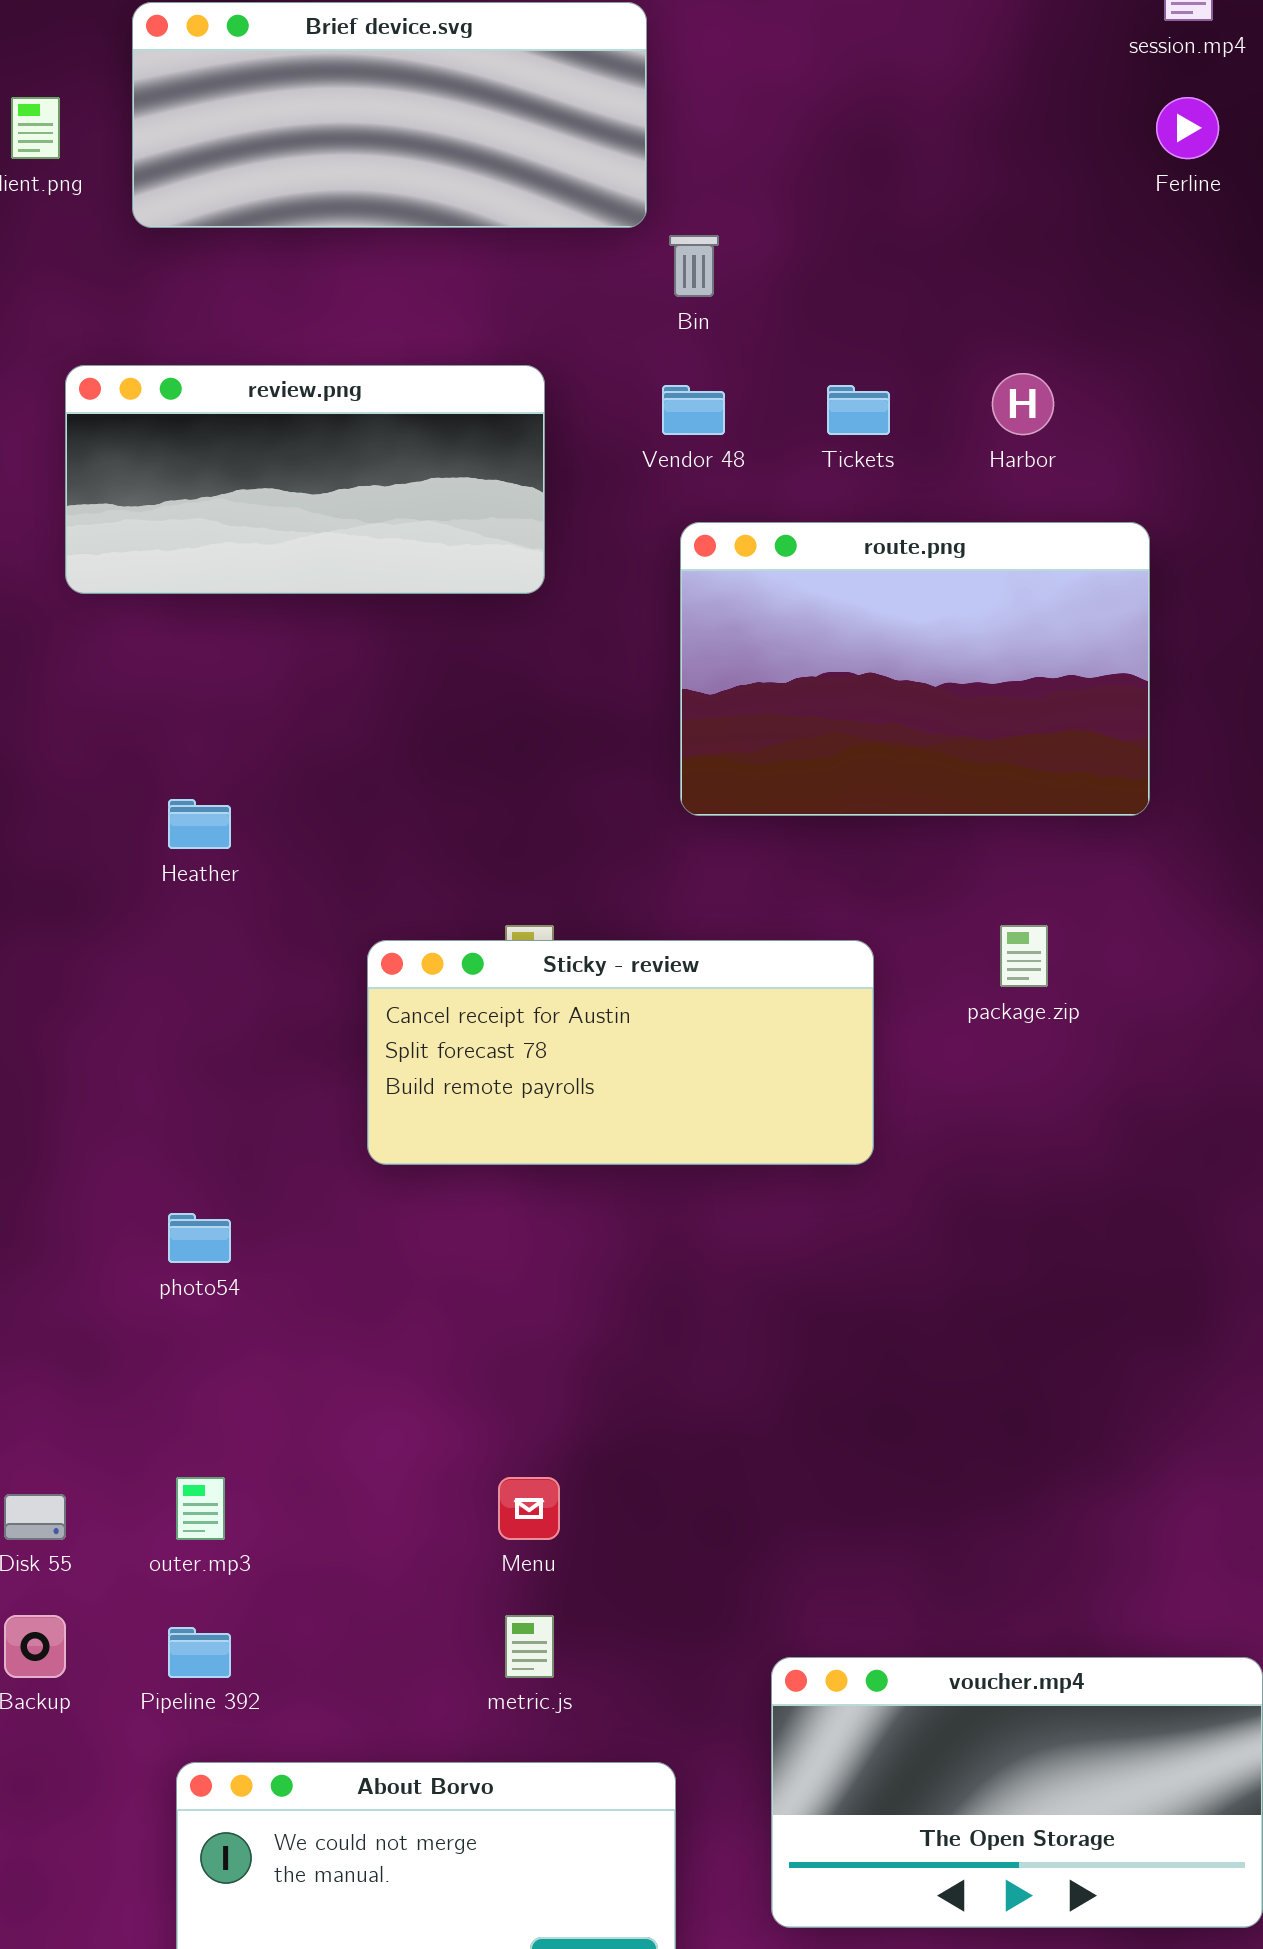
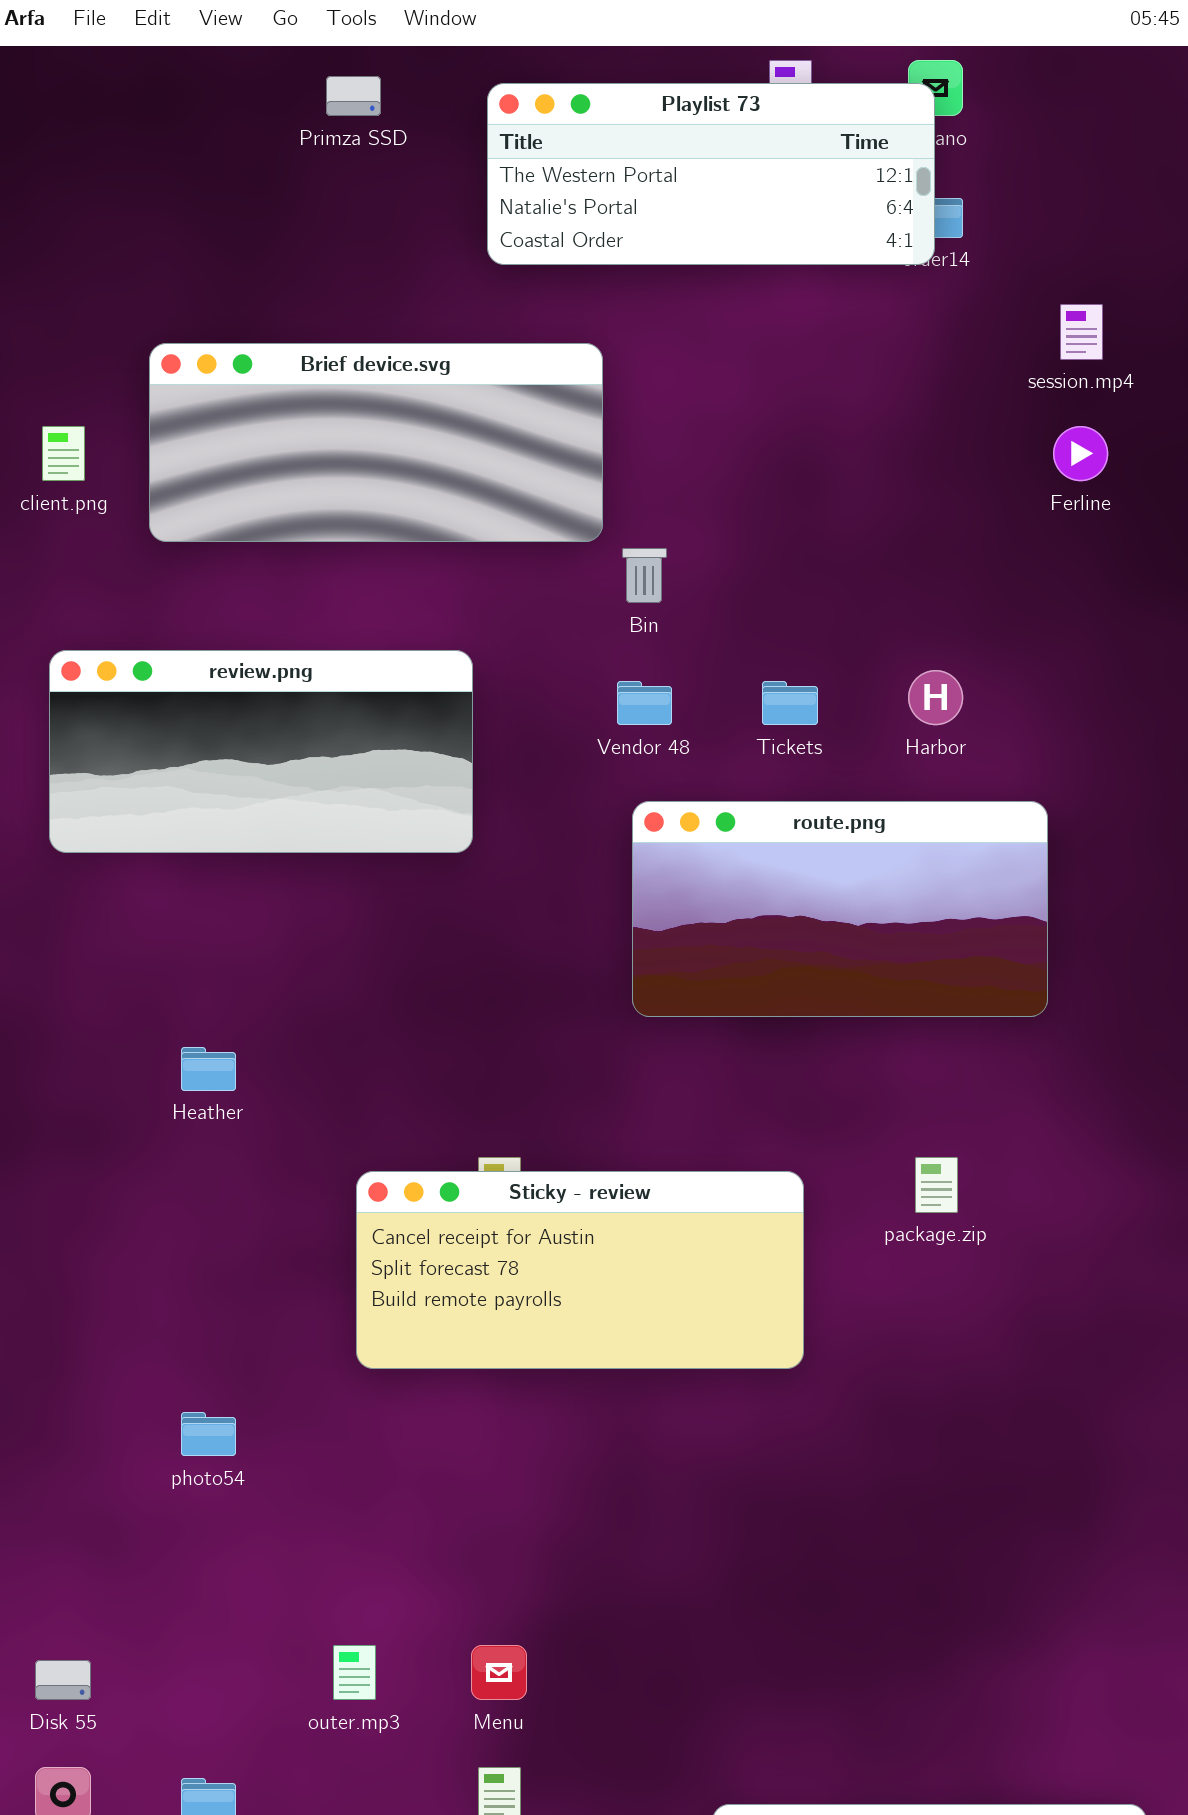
review.png: [65,365,545,594] -> [49,650,473,853], moved
route.png: [680,522,1150,816] -> [632,801,1048,1017], resized
outer.mp3: [176,1477,225,1540] -> [333,1645,376,1700], moved

